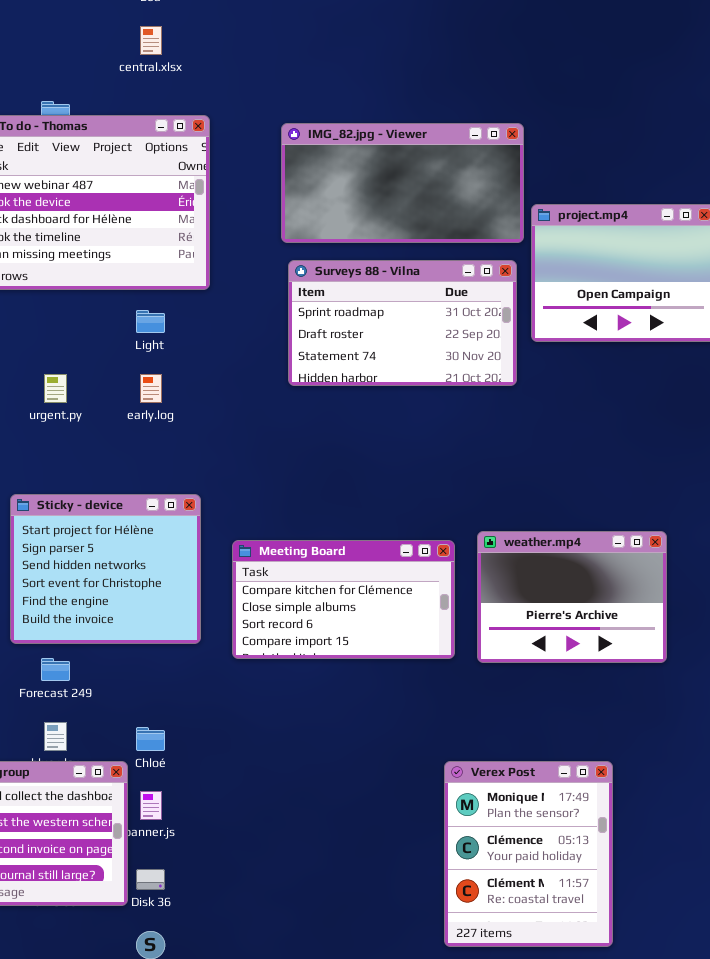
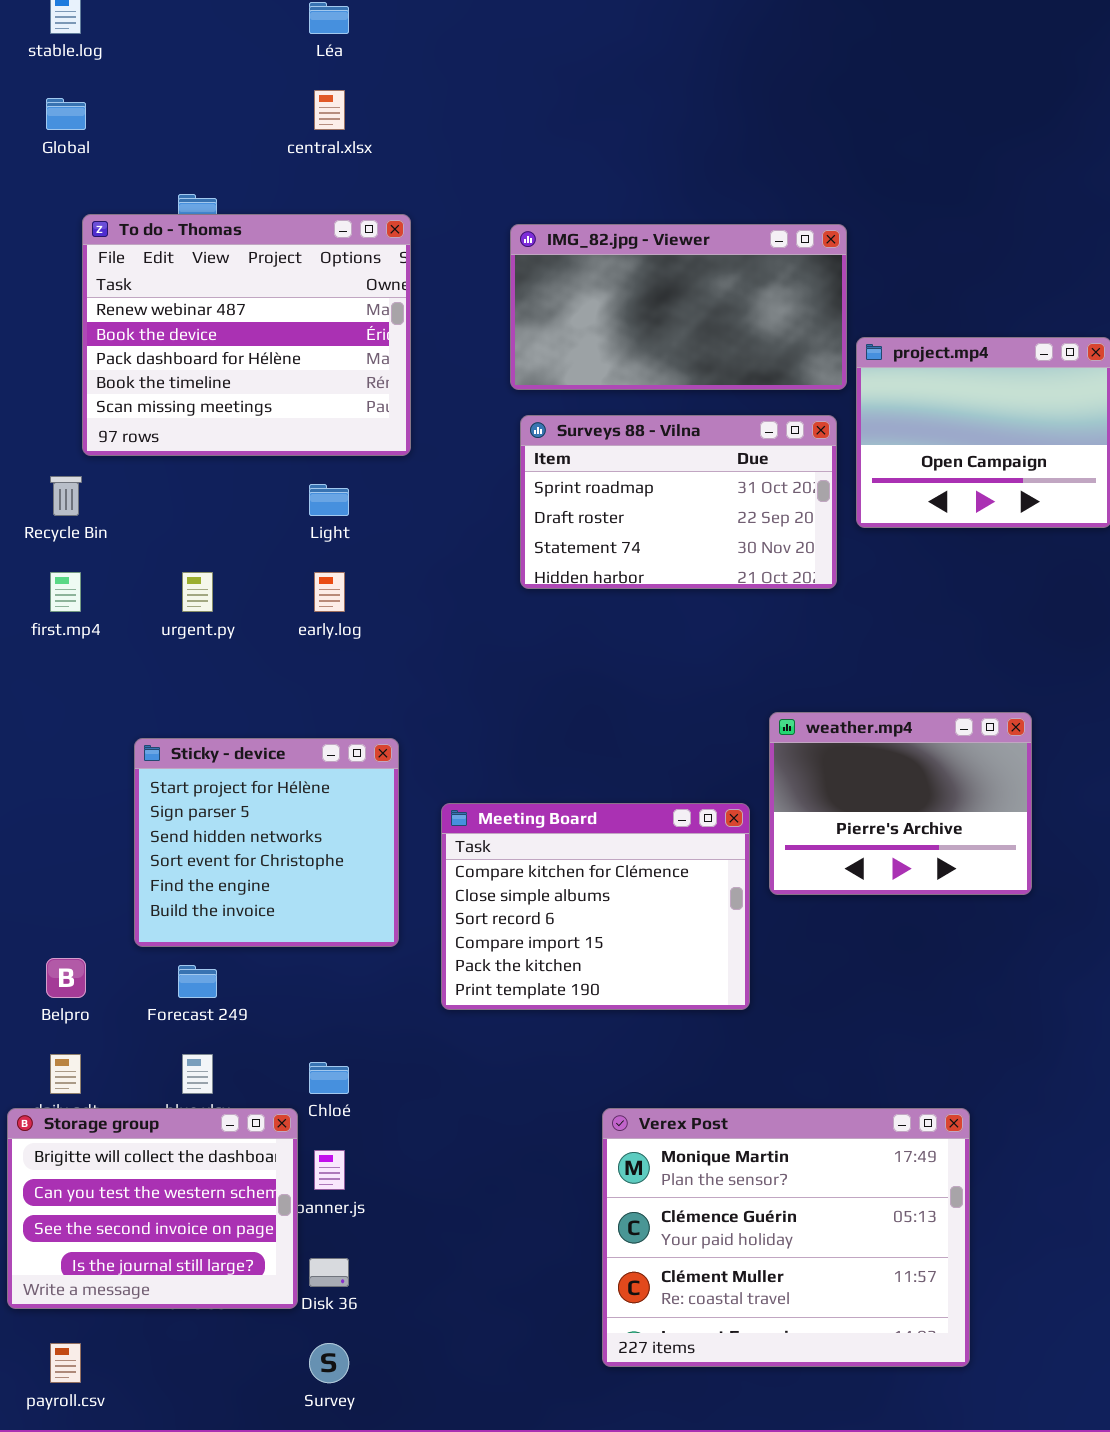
weather.mp4: [477,531,667,663] -> [769,712,1032,895], moved
Meeting Board: [232,540,455,659] -> [441,803,750,1010], resized
Verex Post: [444,761,613,947] -> [602,1108,970,1367], resized

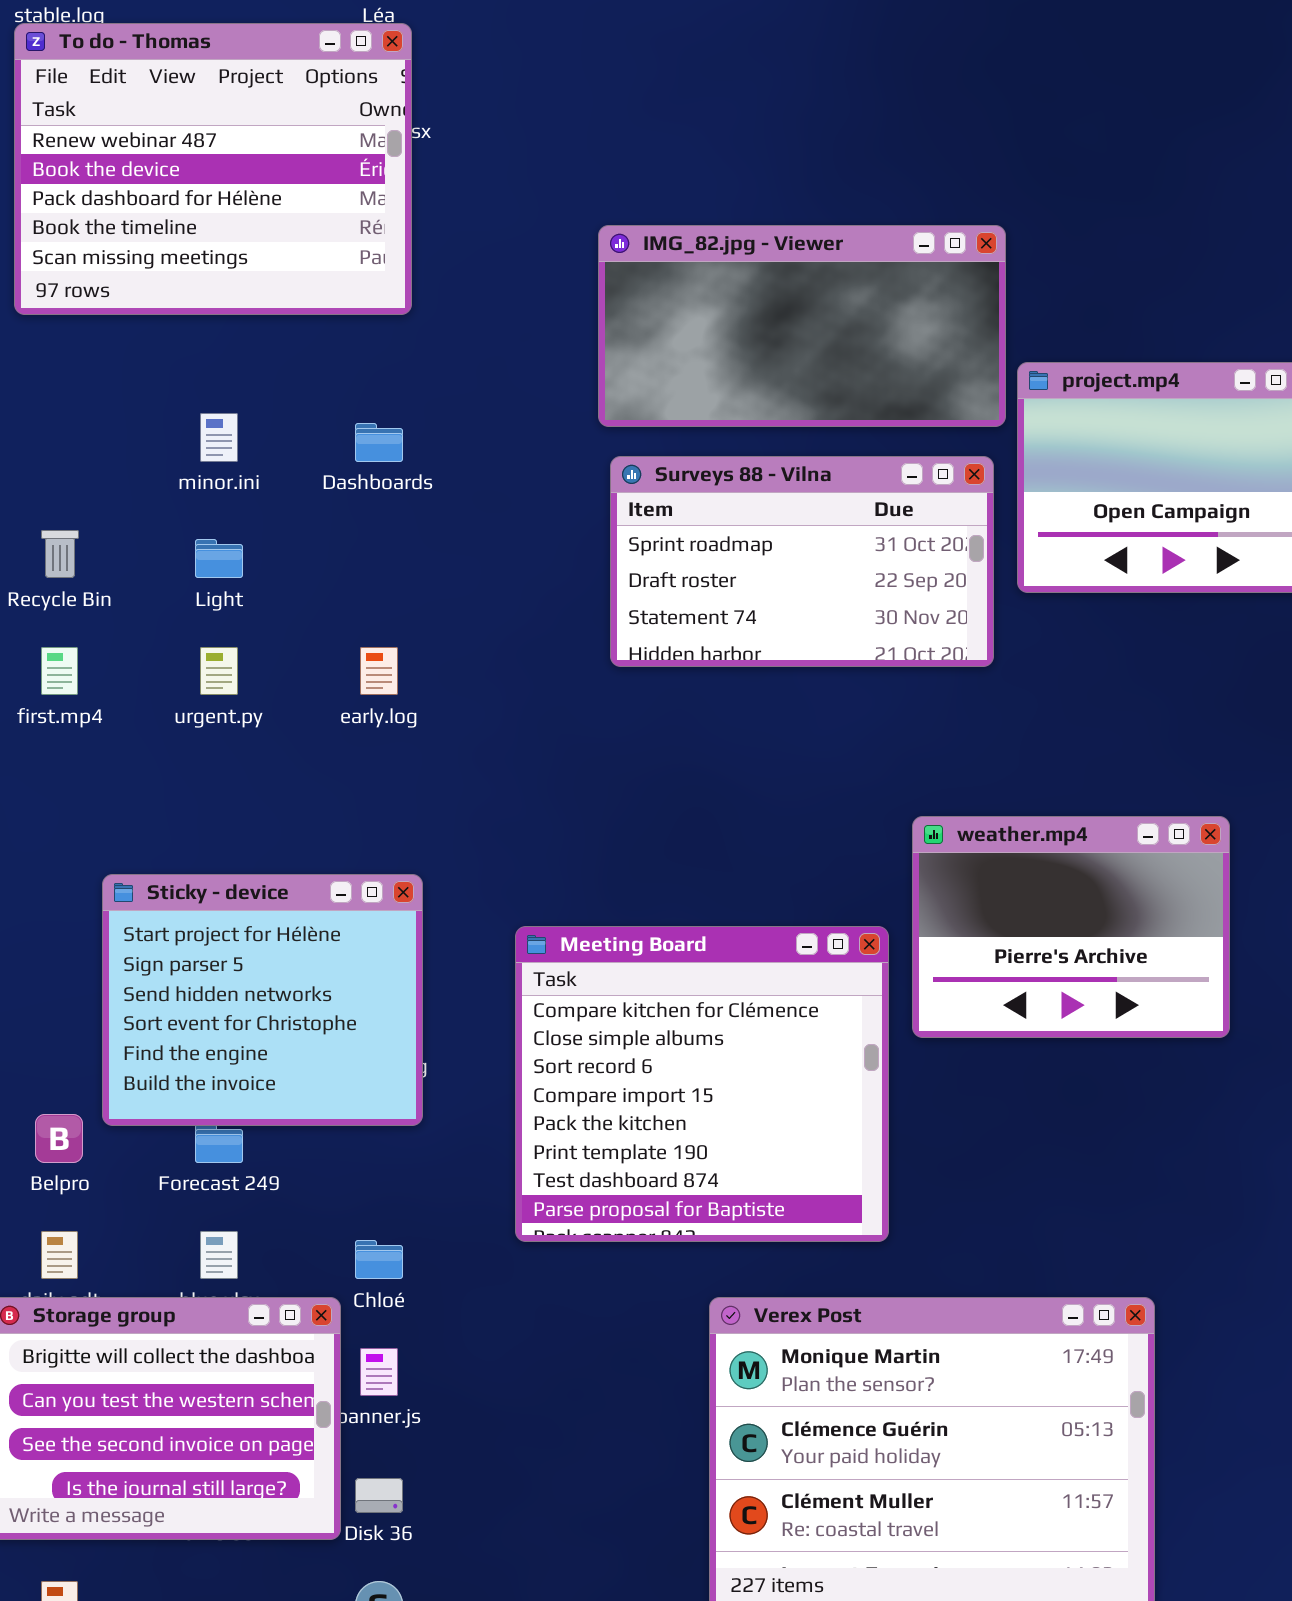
To do - Thomas: [82,214,411,456] -> [14,23,412,315], moved
Light: [309,484,349,516] -> [195,539,243,578], moved
Sticky - device: [134,738,399,947] -> [102,874,423,1126], moved
Meeting Board: [441,803,750,1010] -> [515,926,889,1242], resized

